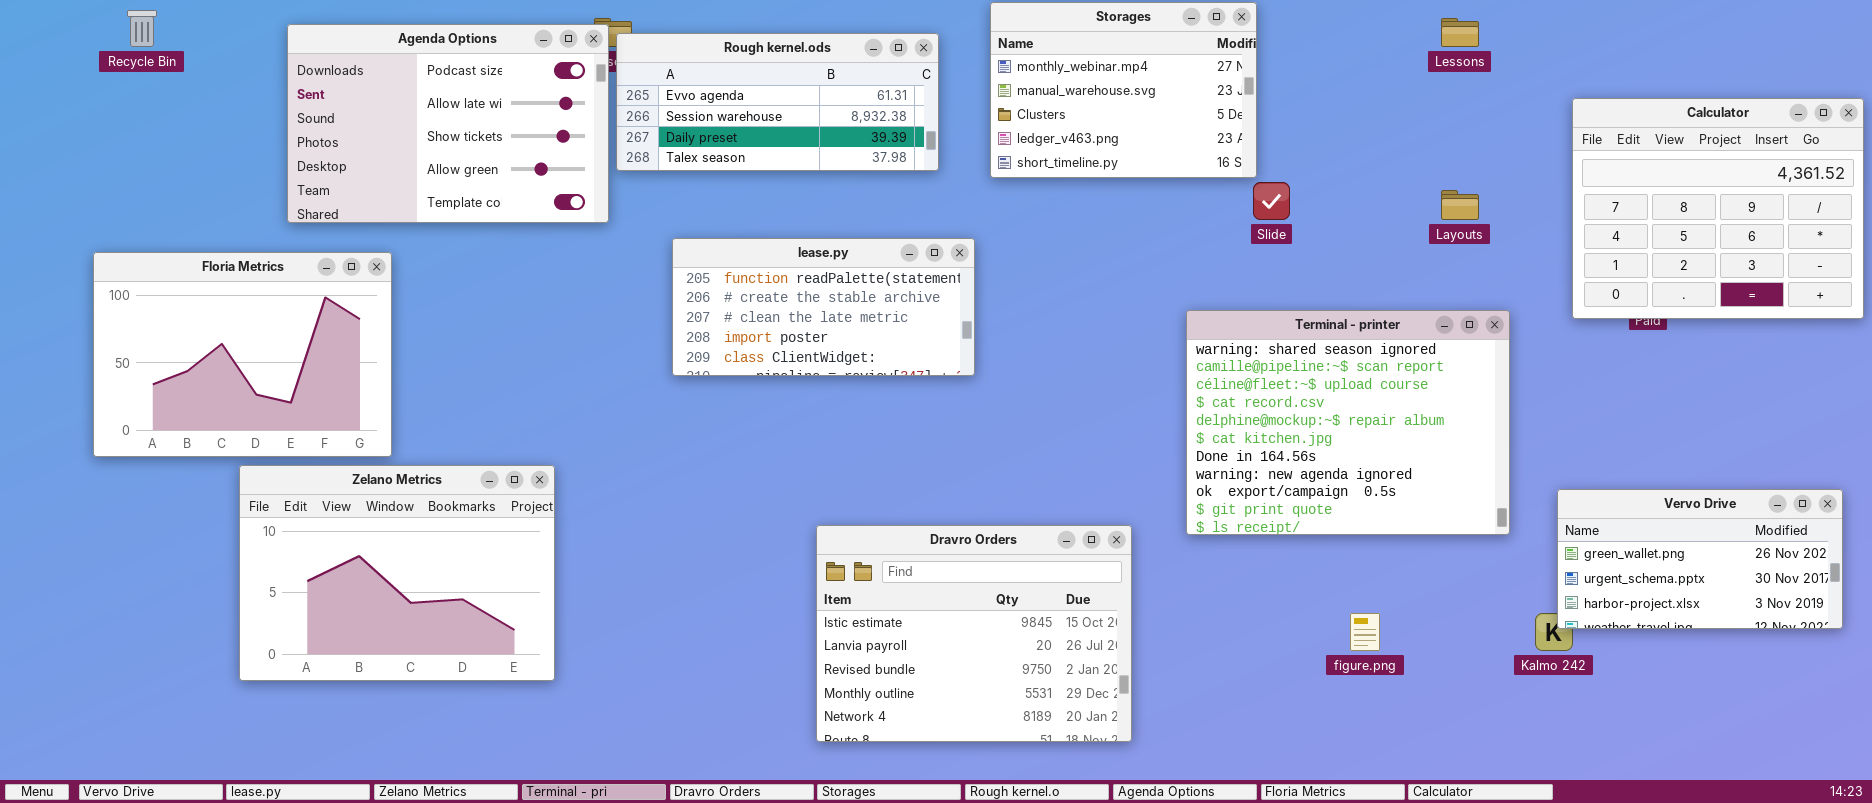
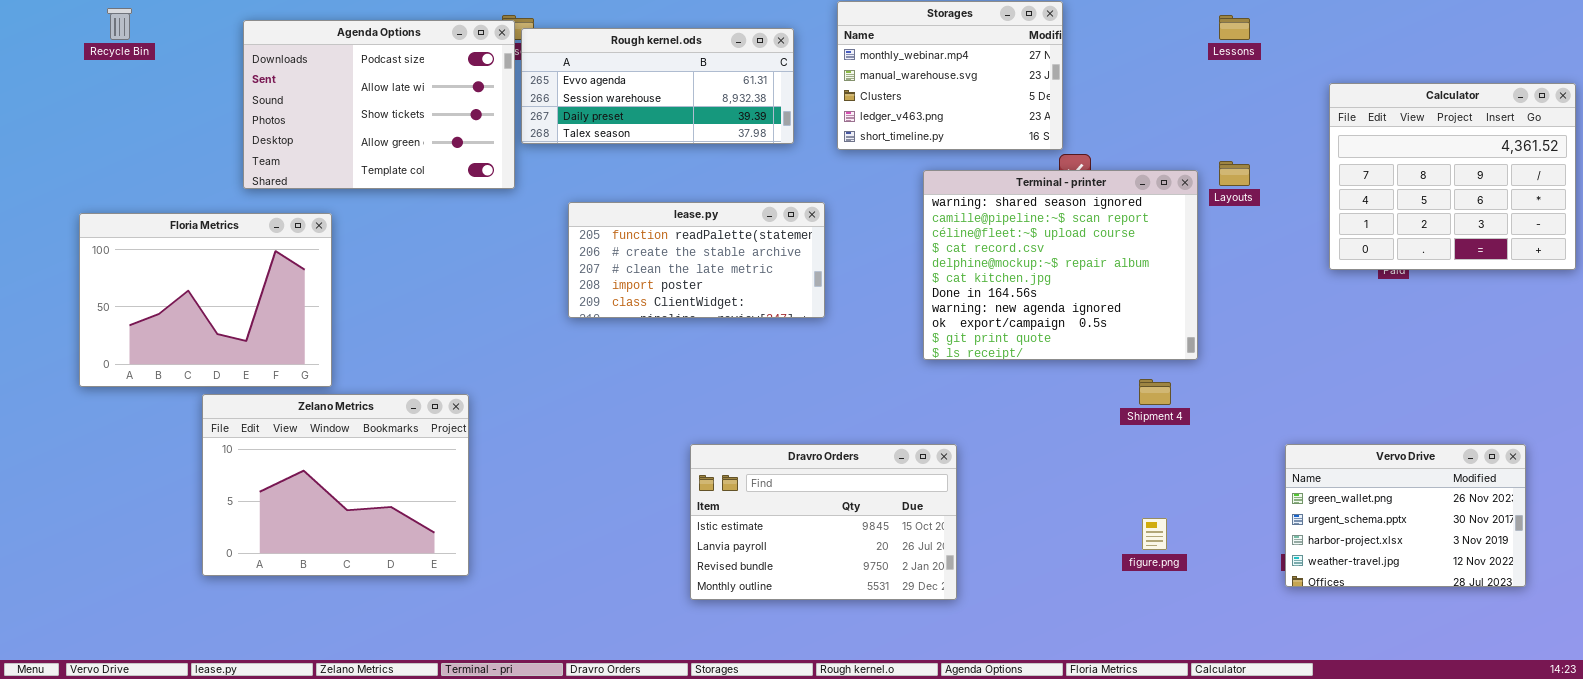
Terminal - printer: [1186,310,1510,535] -> [923,170,1198,360], moved
Vervo Drive: [1557,489,1843,629] -> [1285,444,1526,587], moved, resized
Dravro Orders: [816,525,1132,742] -> [690,444,957,600], resized

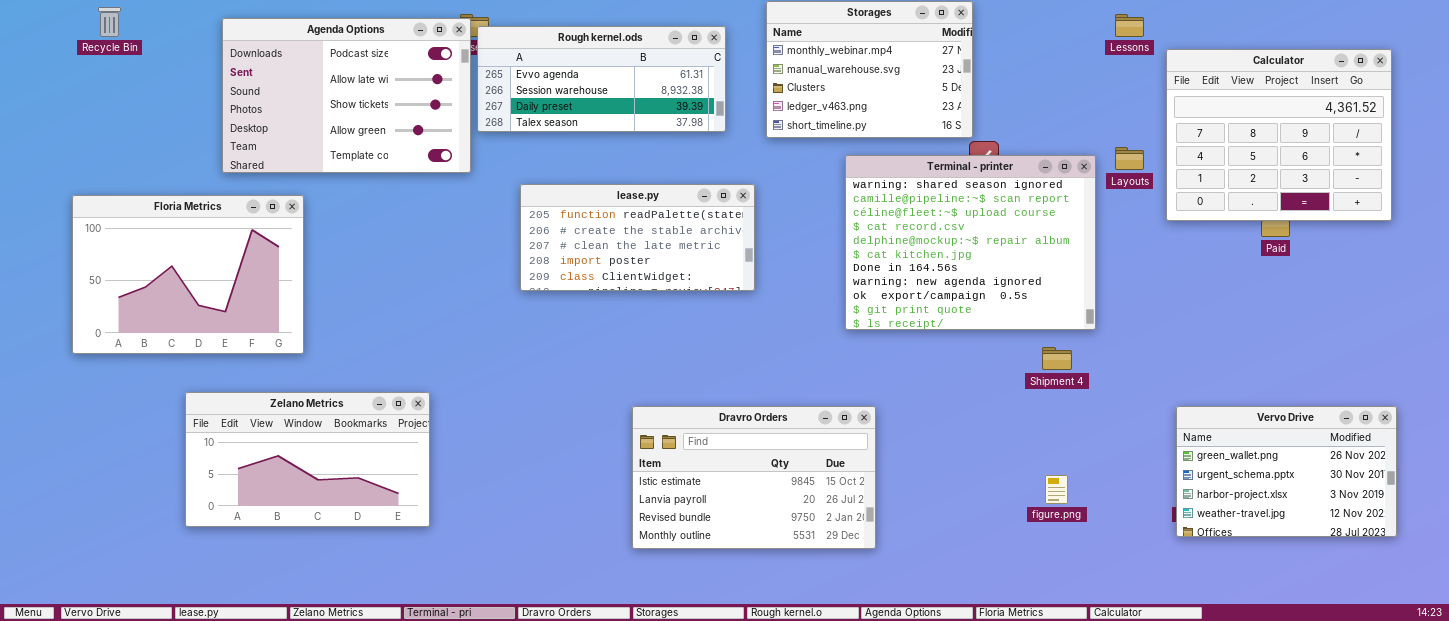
Calculator: [1329,83,1576,270] -> [1166,49,1392,221], moved
Zelano Metrics: [202,394,469,576] -> [185,392,430,527], resized

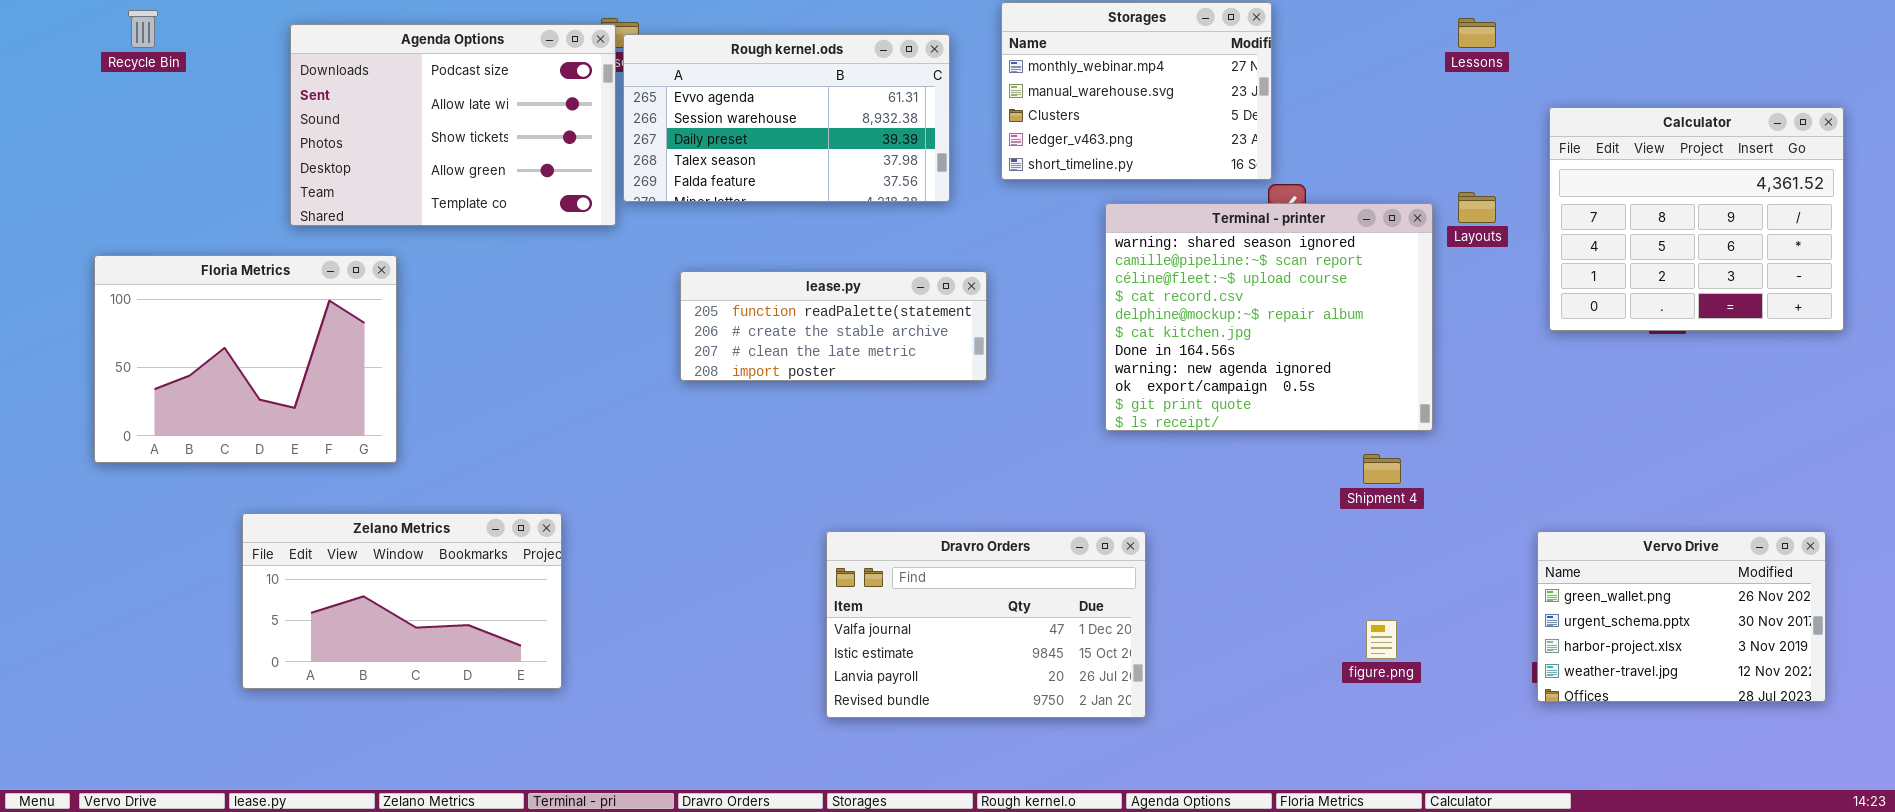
Rough kernel.ods: [477,26,726,132] -> [623,34,950,202], resized
Calculator: [1166,49,1392,221] -> [1549,107,1844,331], moved
lease.py: [520,184,755,291] -> [680,271,987,381], resized
Dravro Orders: [632,406,876,549] -> [826,531,1146,718], scrolled up 1 row

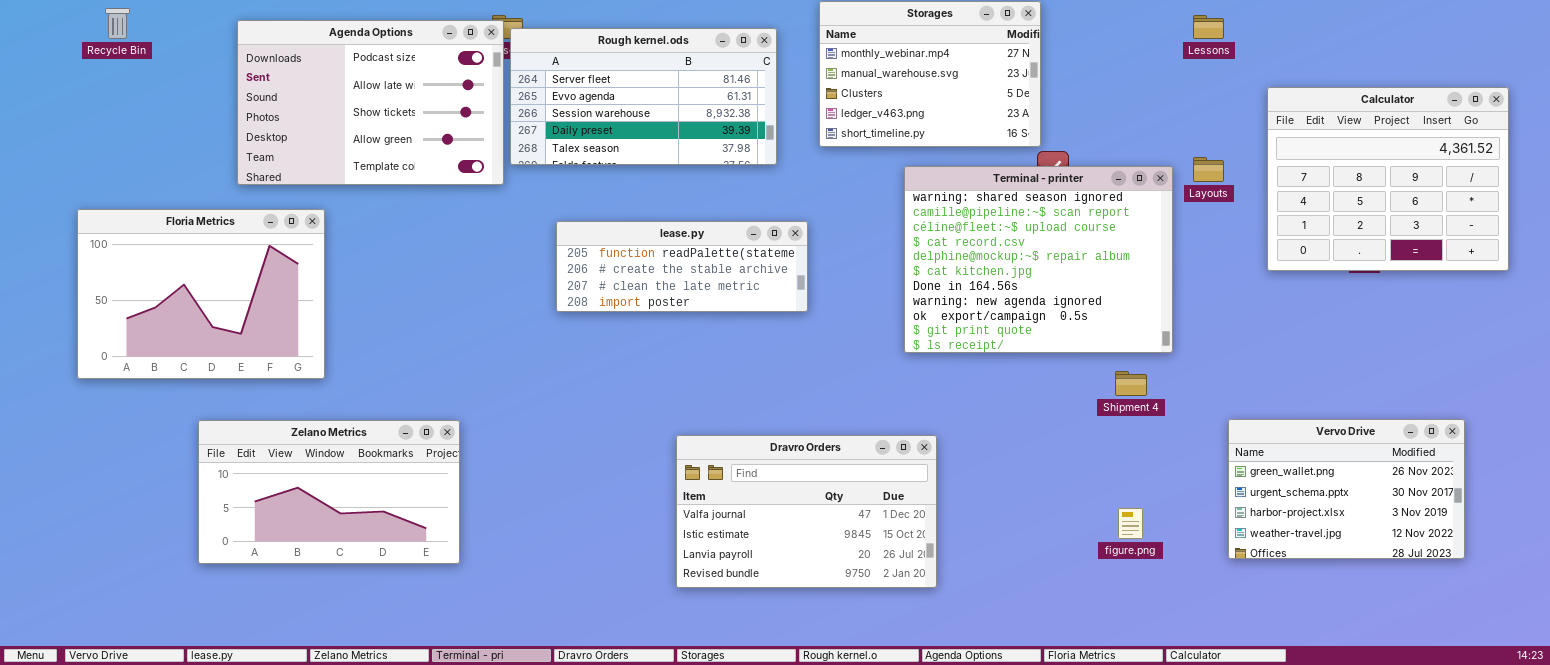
Rough kernel.ods: [623,34,950,202] -> [510,28,777,165], scrolled up 1 row
Vervo Drive: [1537,531,1826,702] -> [1228,419,1465,559], moved

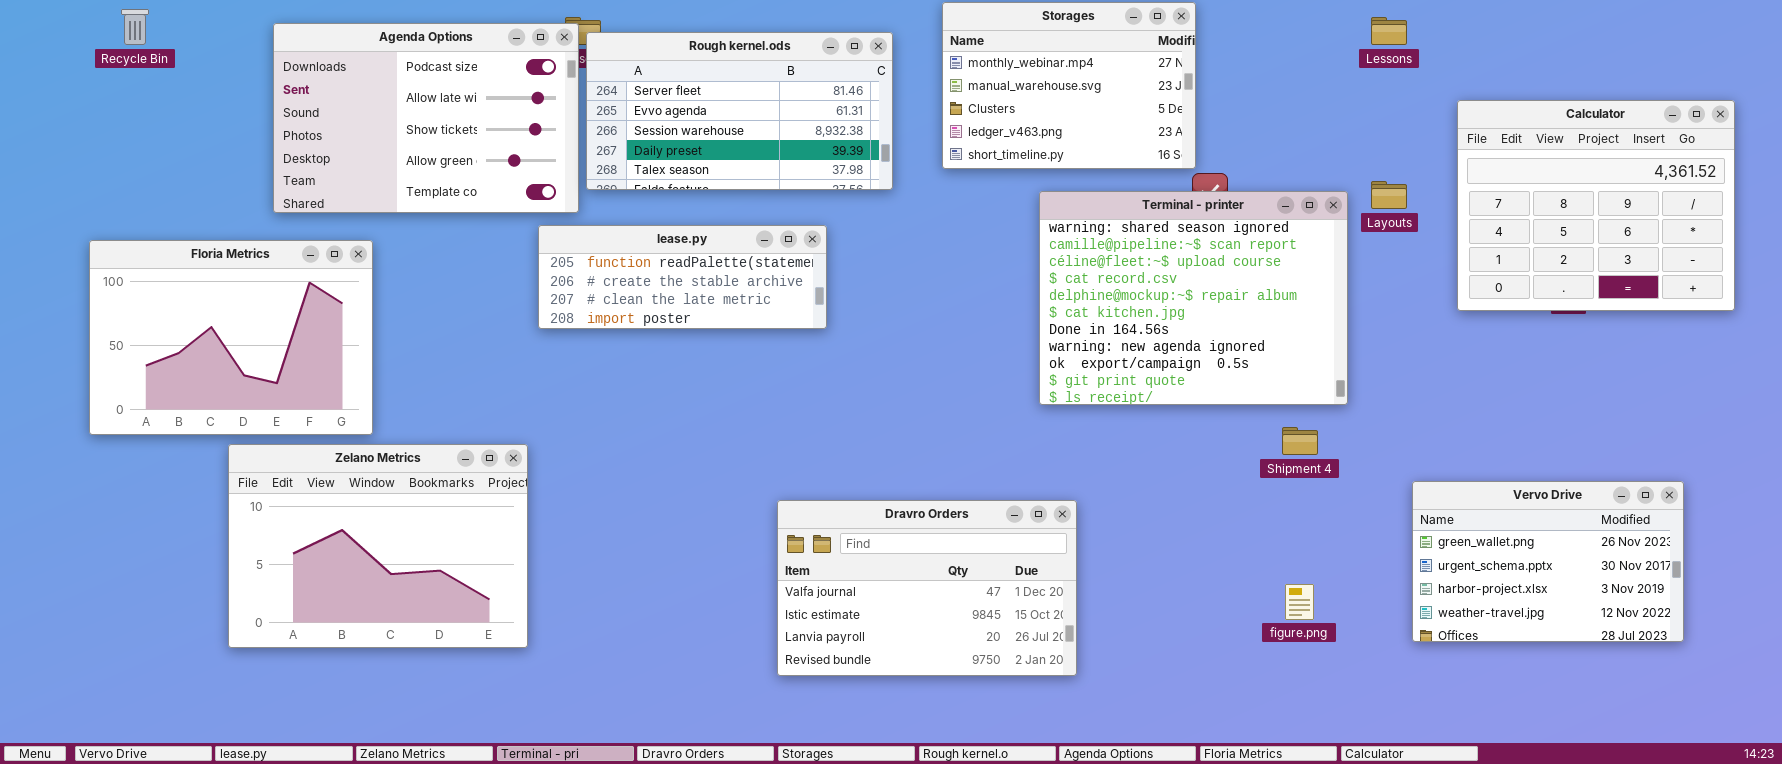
lease.py: [556,221,808,312] -> [538,225,827,329], moved
Zelano Metrics: [198,420,460,564] -> [228,444,528,648], resized

